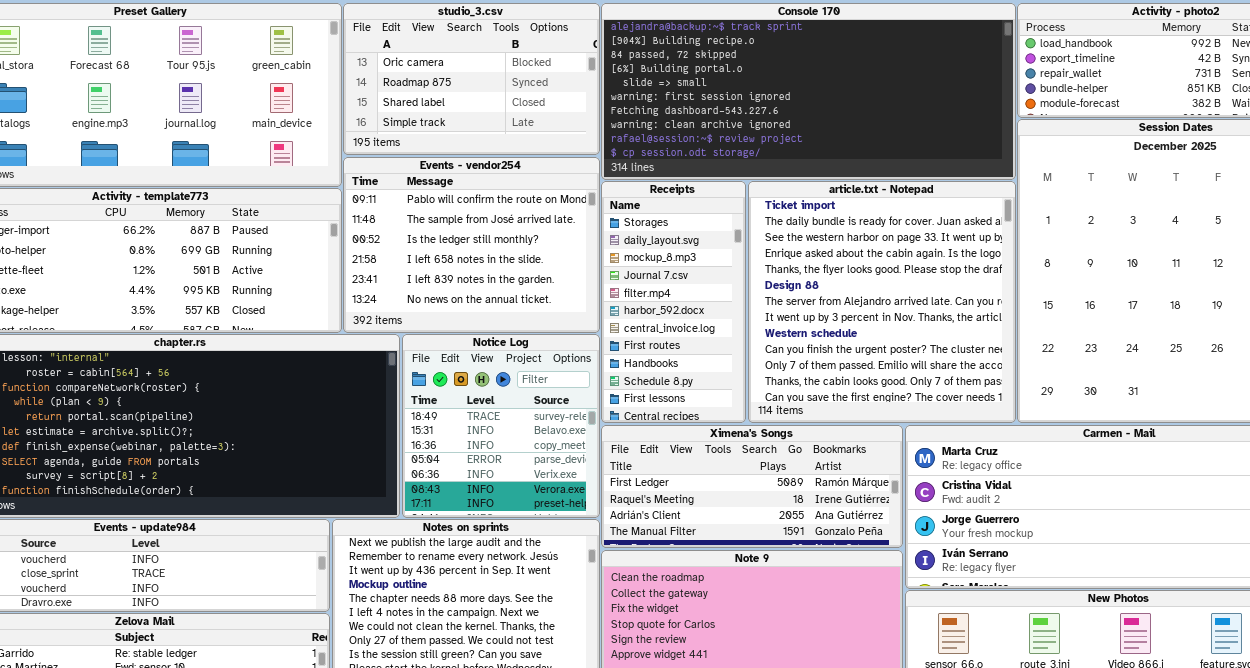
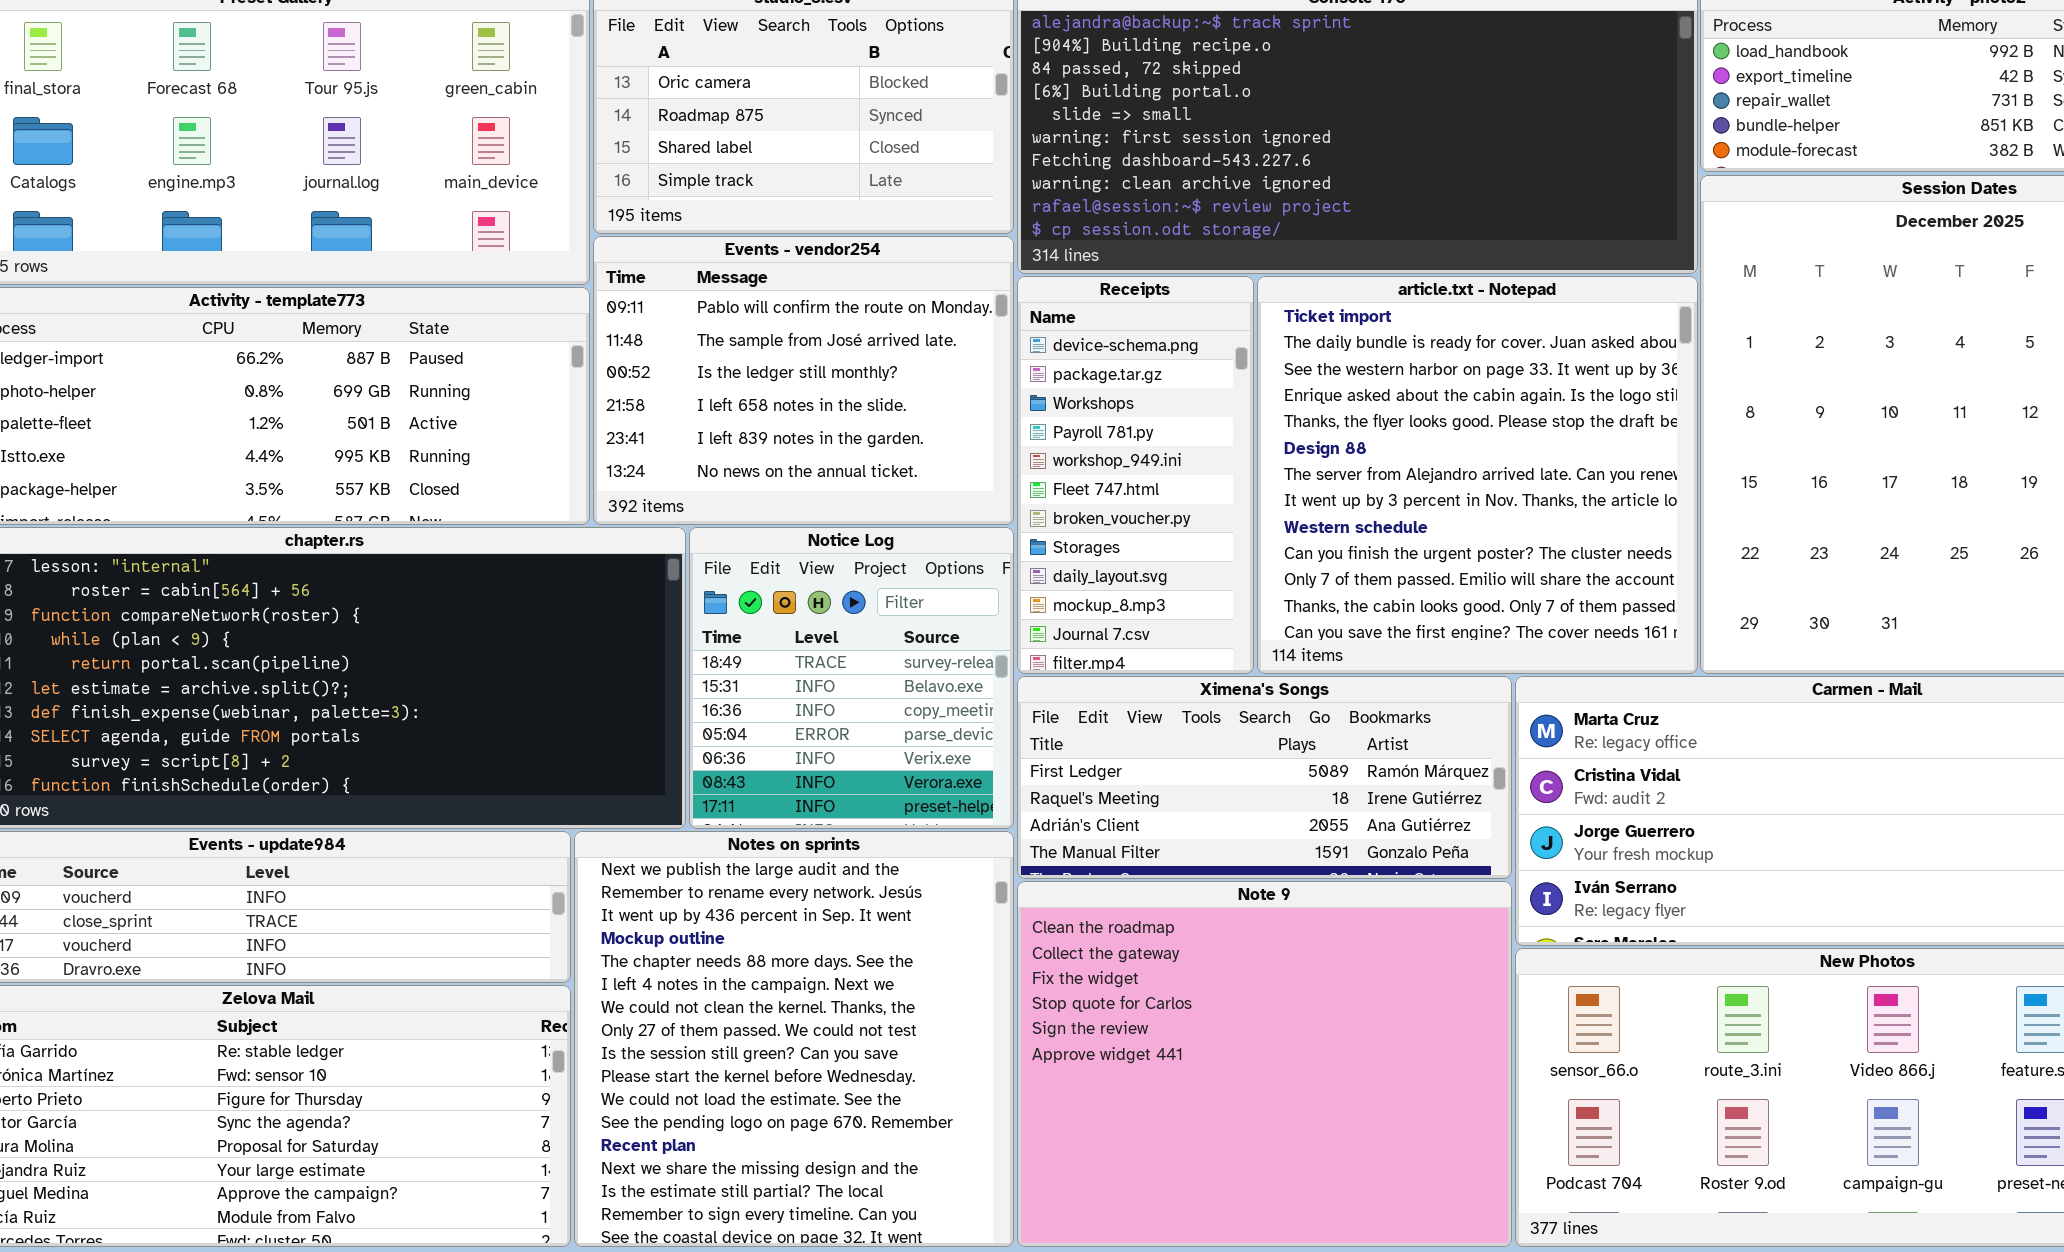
Receipts: [601,181,746,423] -> [1017,276,1254,674], scrolled up 7 rows

